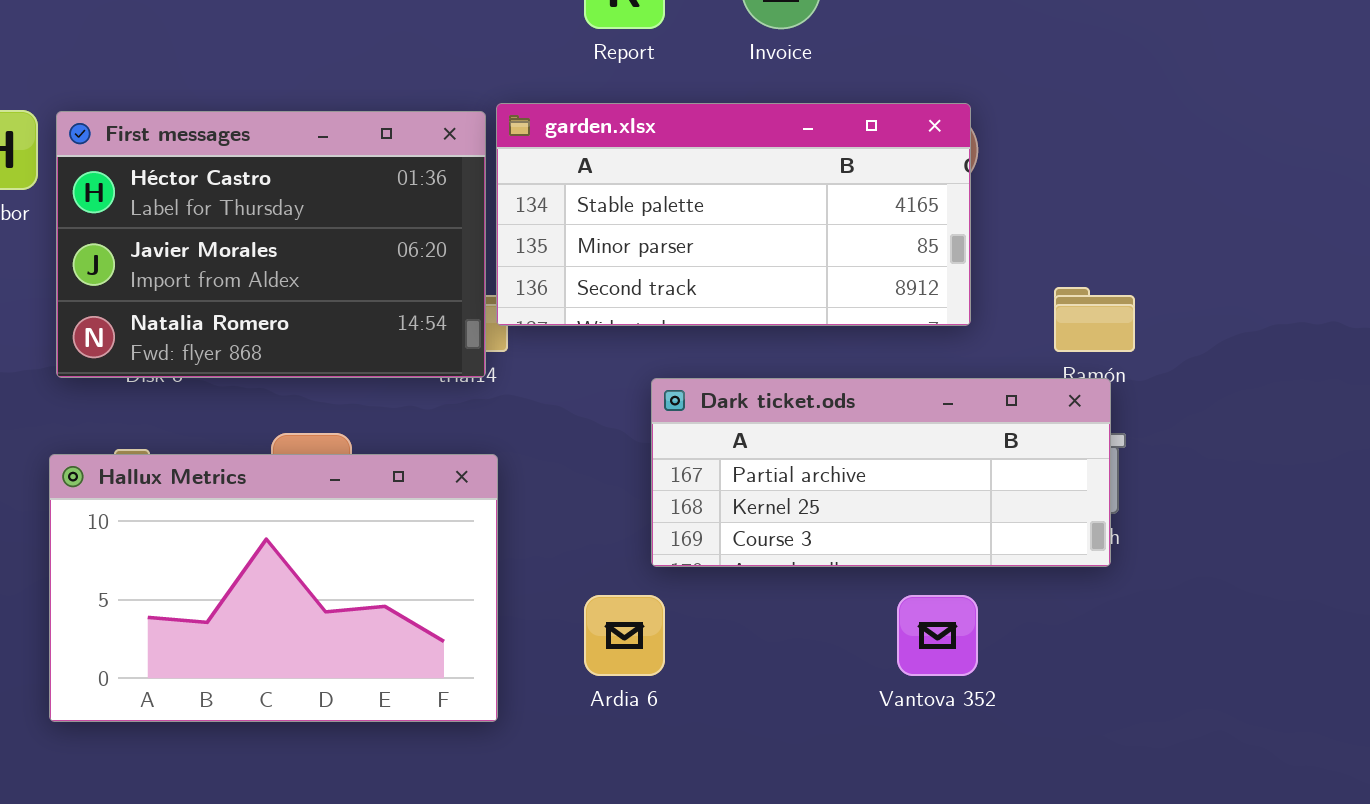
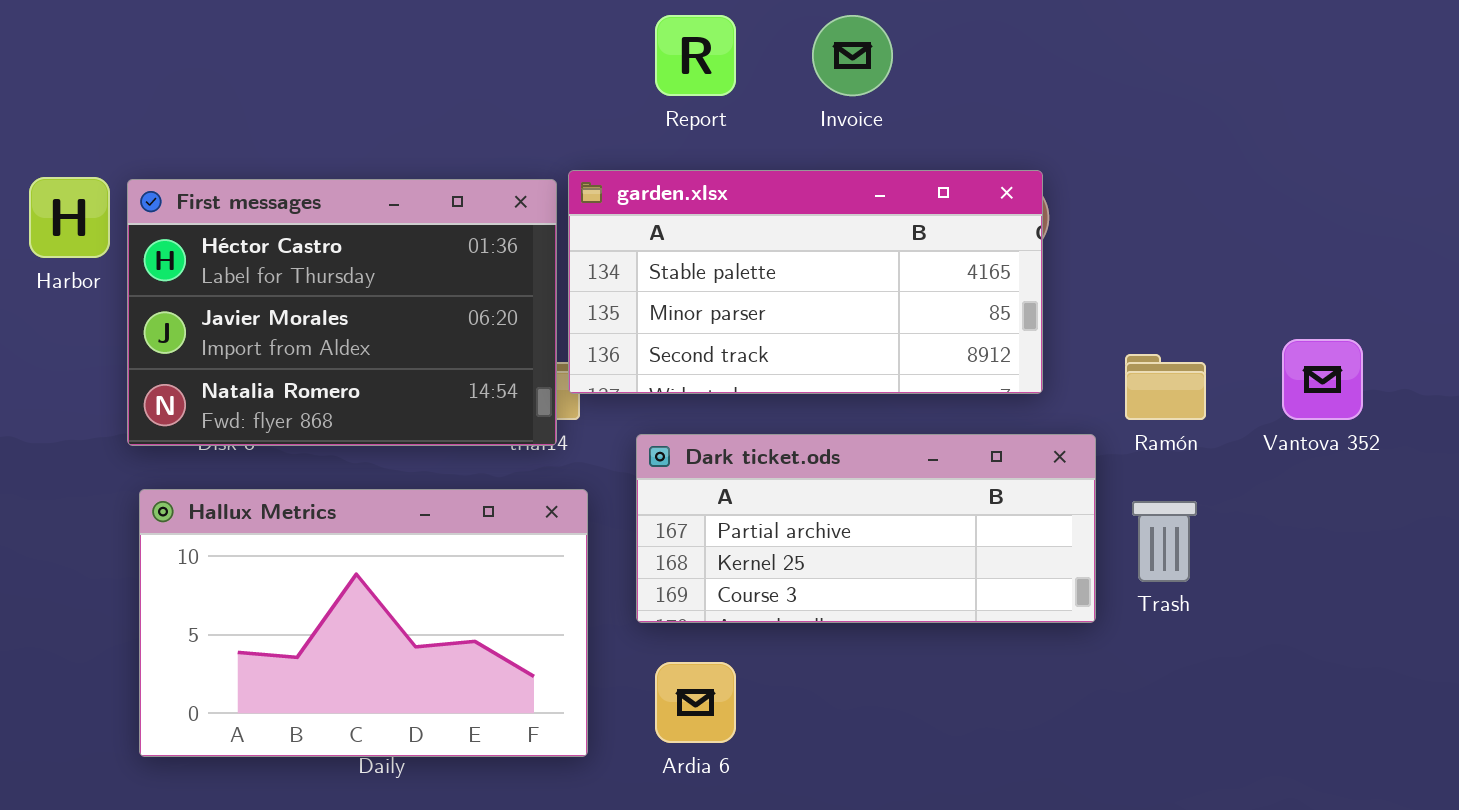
Dark ticket.ods: [651,378,1111,567] -> [636,434,1096,623], moved
Hallux Metrics: [49,454,498,722] -> [139,489,588,757], moved
Vantova 352: [897,595,978,676] -> [1282,339,1363,420], moved

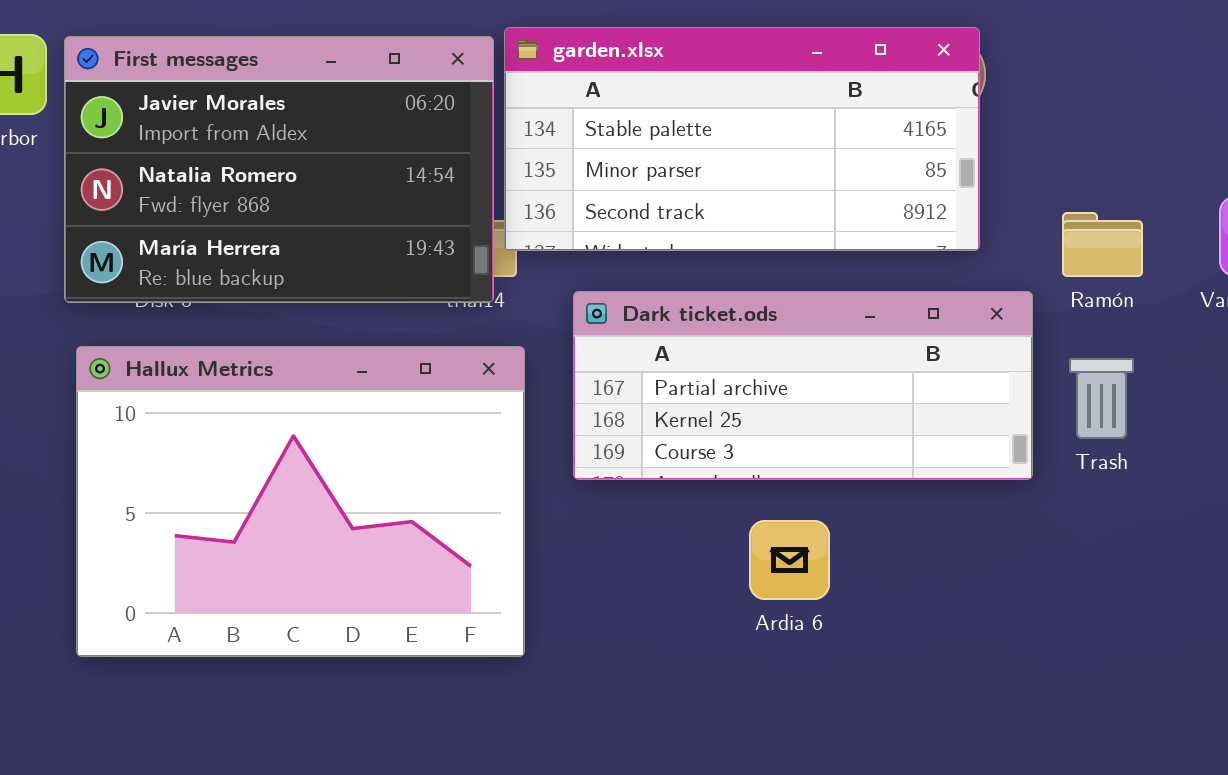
First messages: [127,179,557,446] -> [64,36,494,303], scrolled down 1 row
Hallux Metrics: [139,489,588,757] -> [76,346,525,657], resized
Ardia 6: [655,662,736,743] -> [749,520,830,600], moved

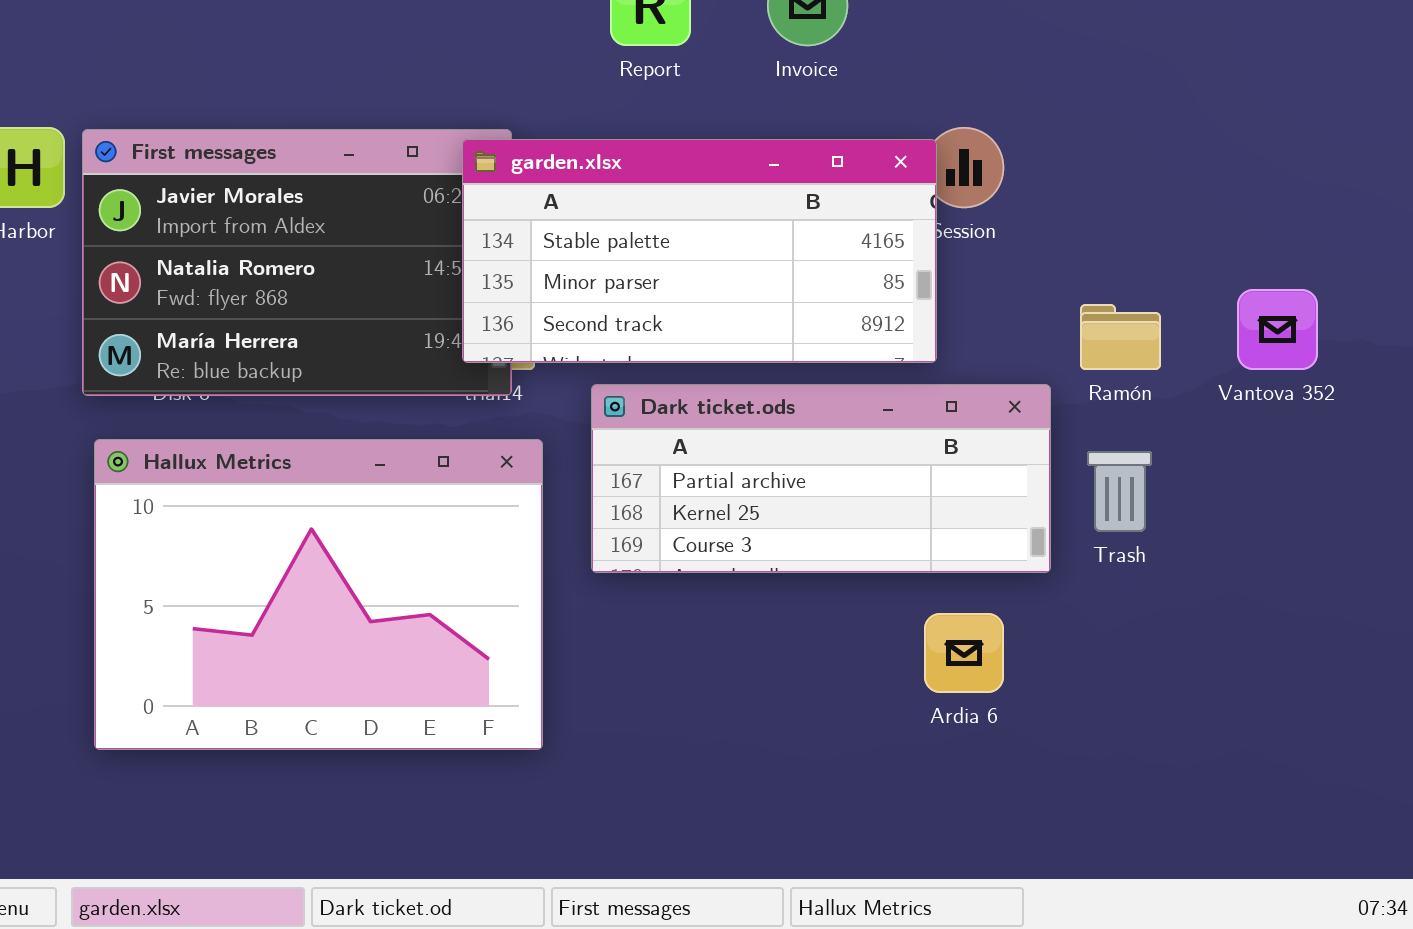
garden.xlsx: [504,27,980,251] -> [462,139,937,363], moved
Ardia 6: [749,520,830,600] -> [924,613,1004,693], moved

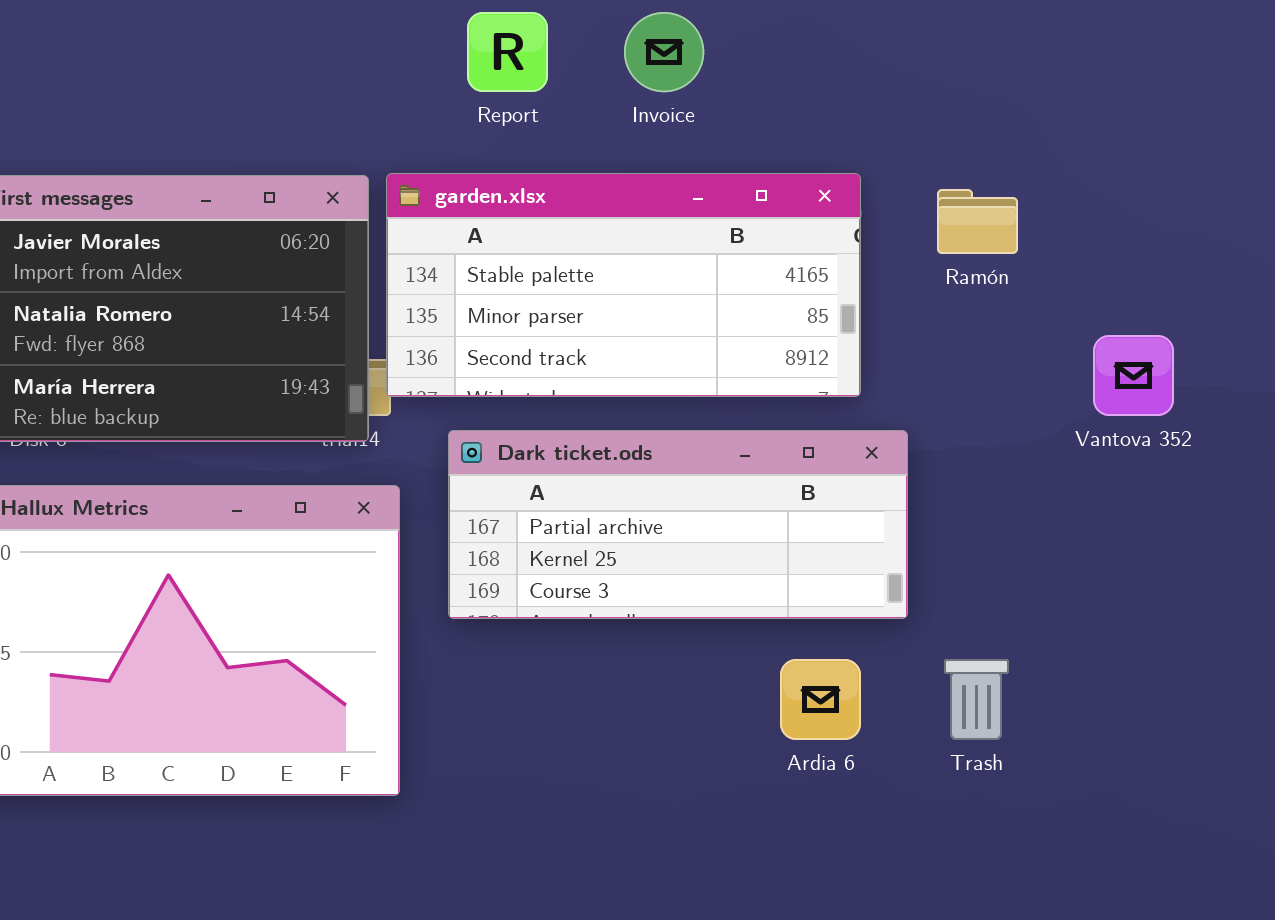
garden.xlsx: [462,139,937,363] -> [386,173,861,397], moved
Ramón: [1080,304,1161,370] -> [937,189,1018,254], moved
Trash: [1087,451,1152,532] -> [944,659,1009,740], moved

